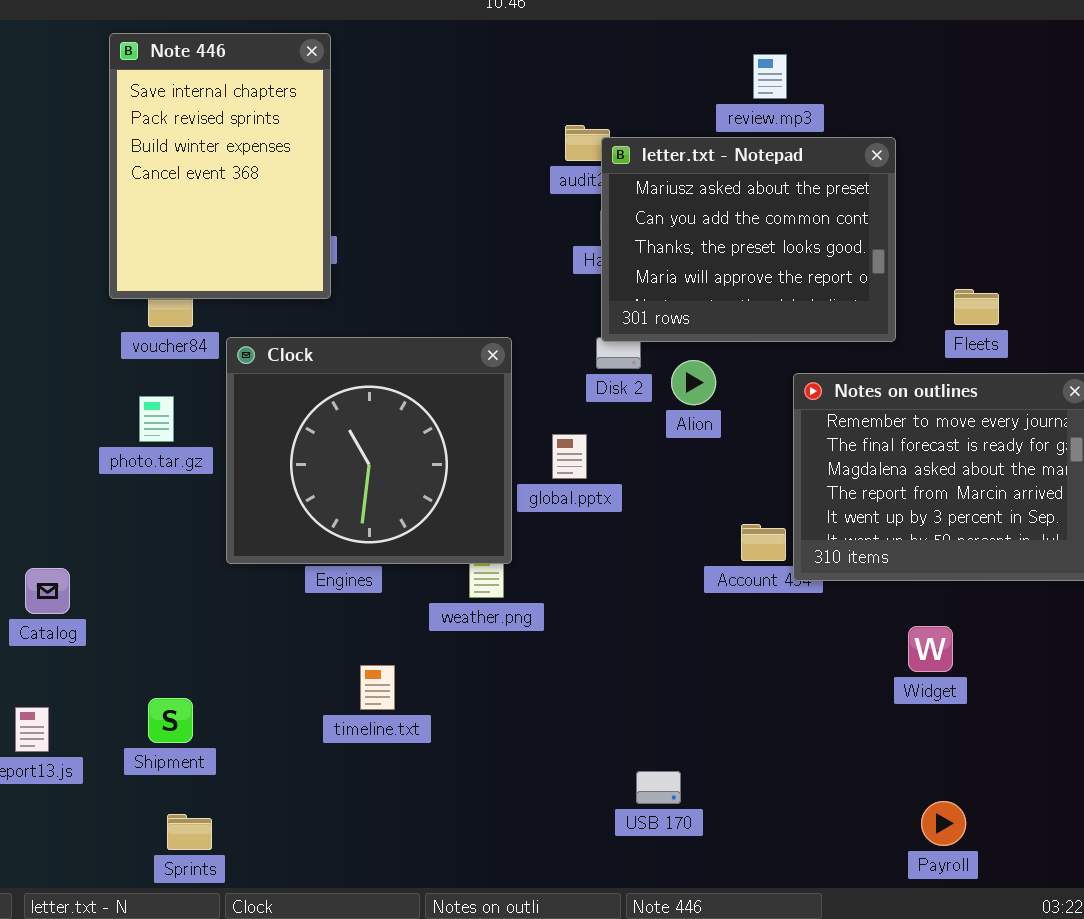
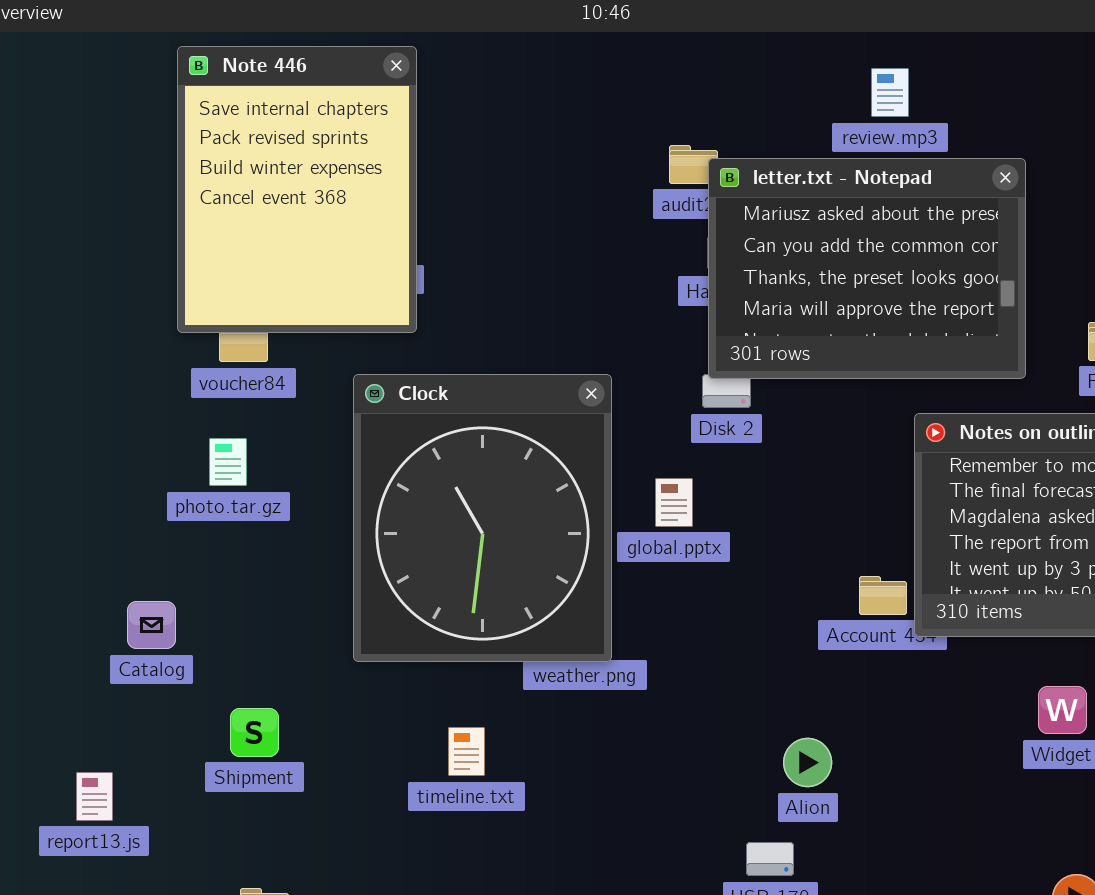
Clock: [226,337,512,564] -> [353,374,612,662], resized
Alion: [671,360,716,405] -> [783,738,832,787], moved
Catalog: [25,568,70,614] -> [127,601,176,649], moved
Shipment: [148,698,193,743] -> [230,708,279,757], moved

